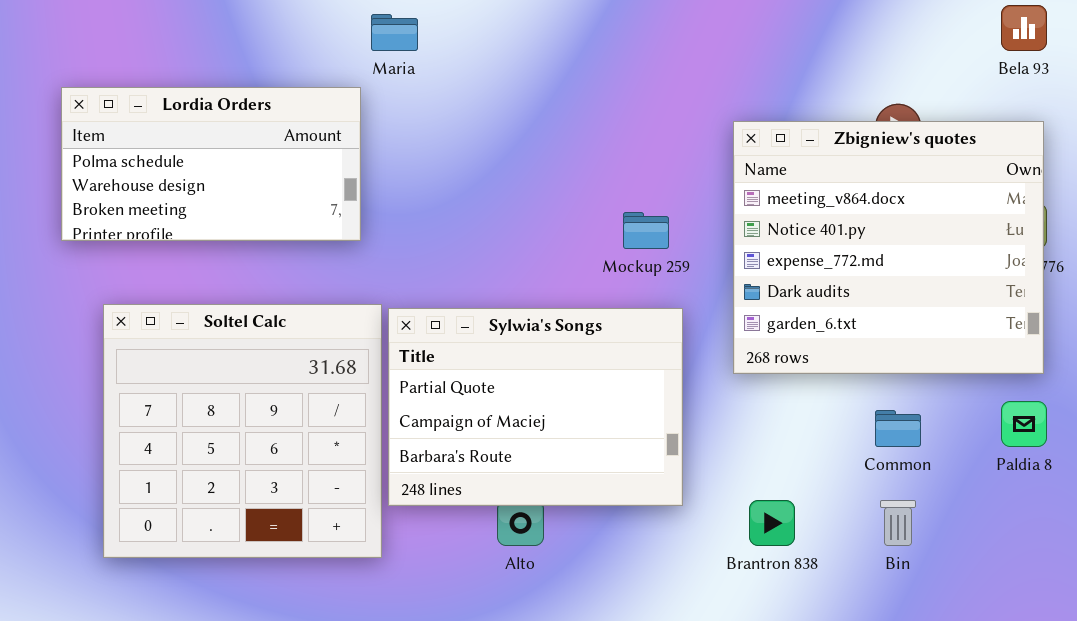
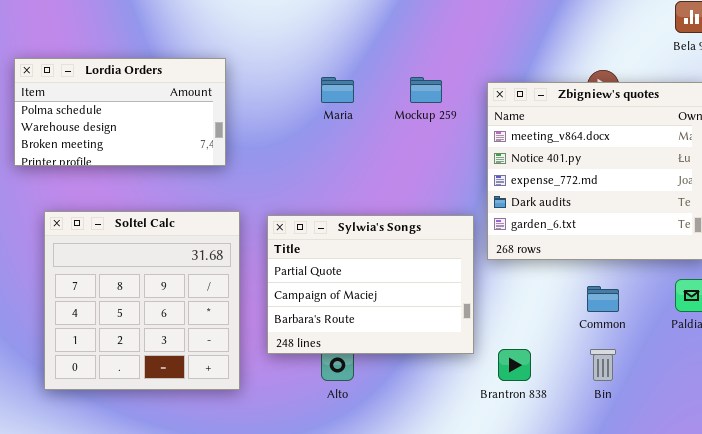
Maria: [371,14,418,51] -> [321,77,354,103], moved
Mockup 259: [623,212,669,249] -> [410,77,442,103], moved
Sylwia's Songs: [388,308,683,506] -> [267,215,474,354], moved

